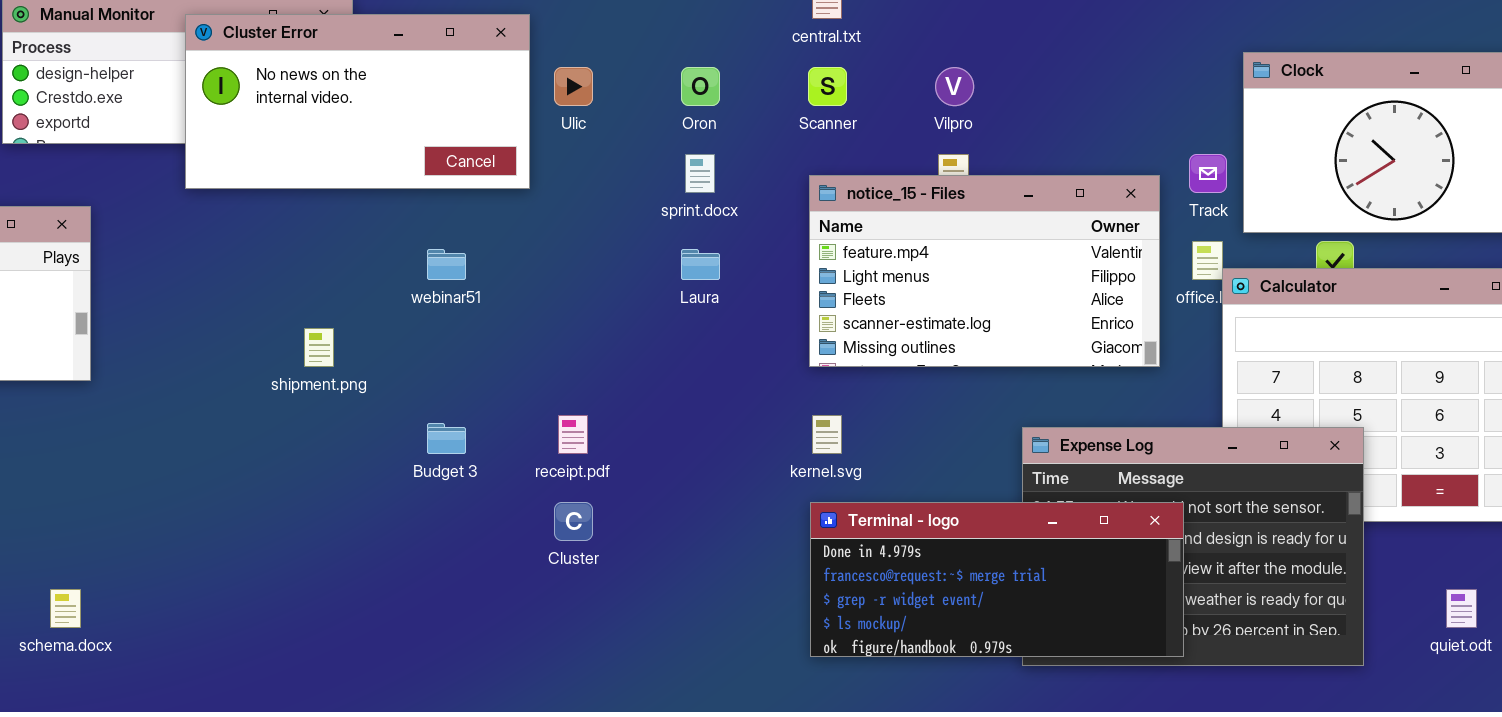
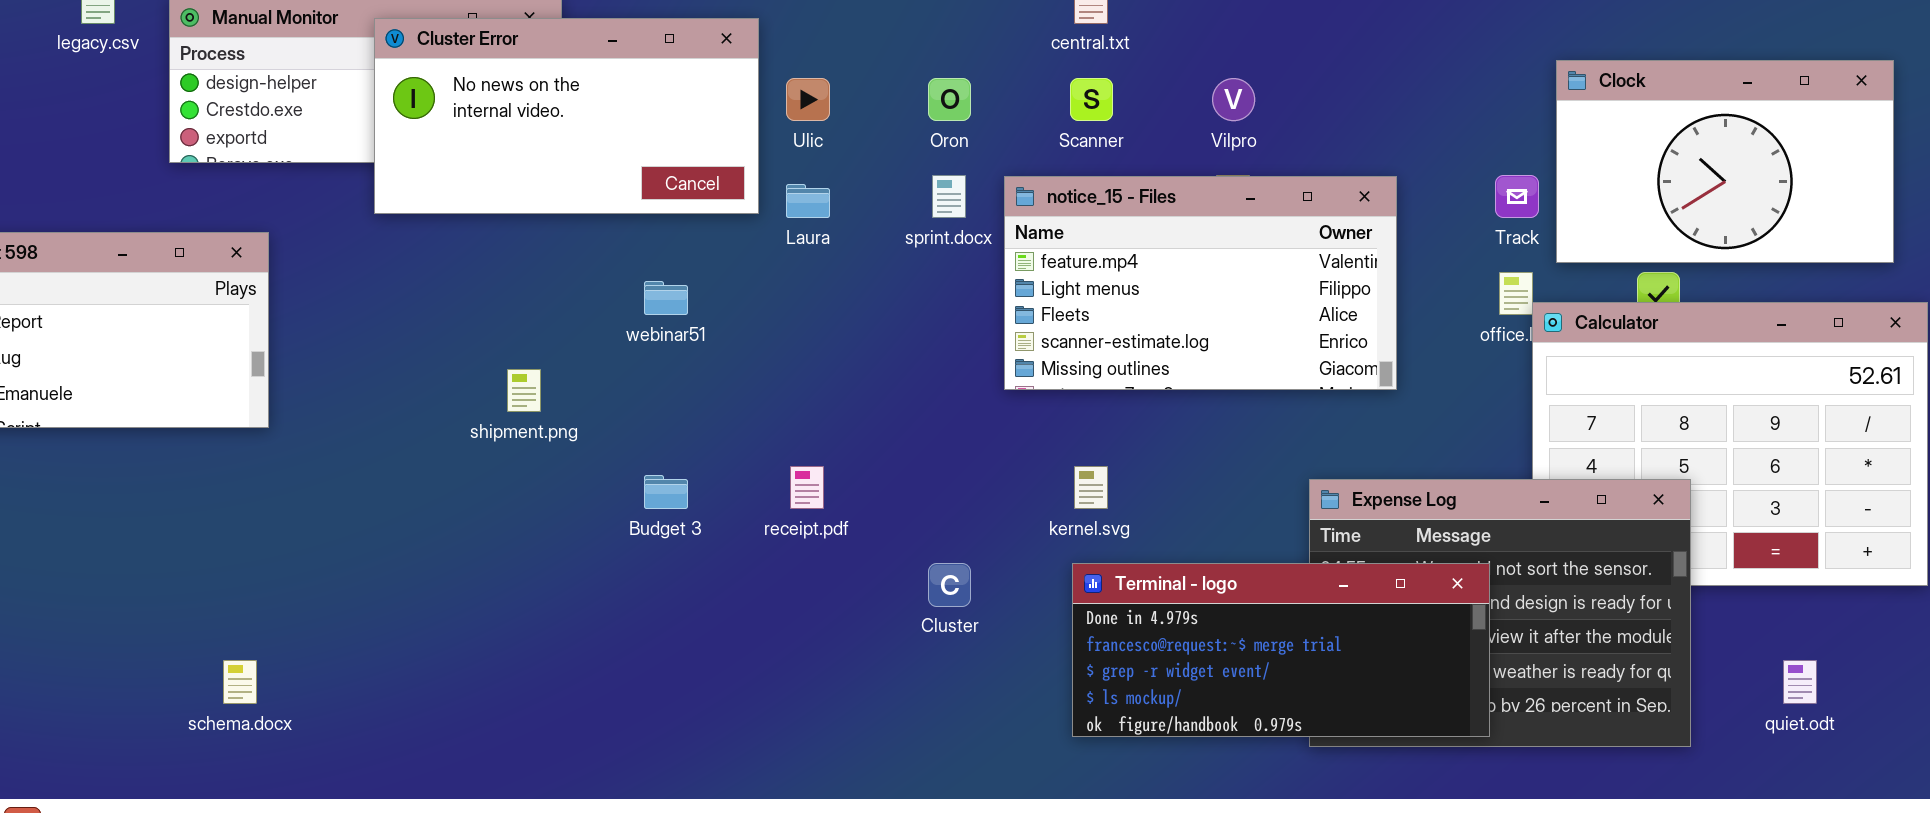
notice_15 - Files: [809,175,1160,367] -> [1004,176,1397,390], moved
Laura: [681,249,720,280] -> [786,184,830,218], moved
Cluster: [554,502,593,541] -> [928,563,971,607], moved

